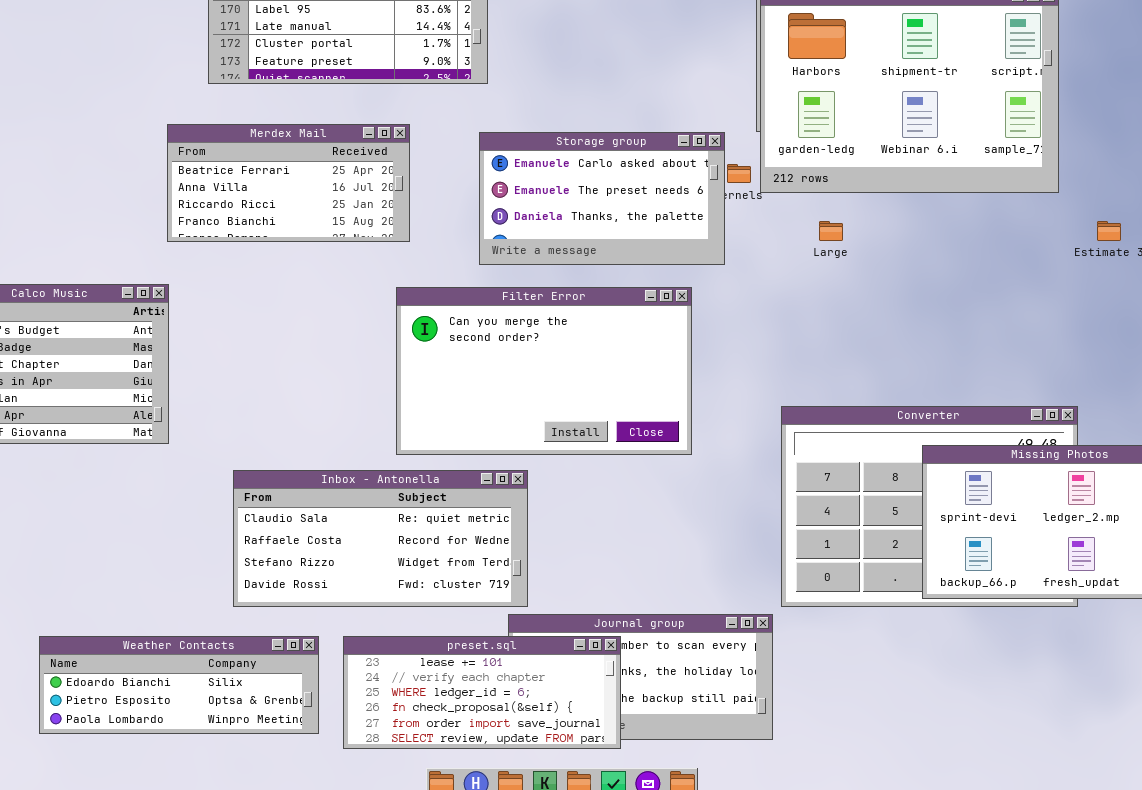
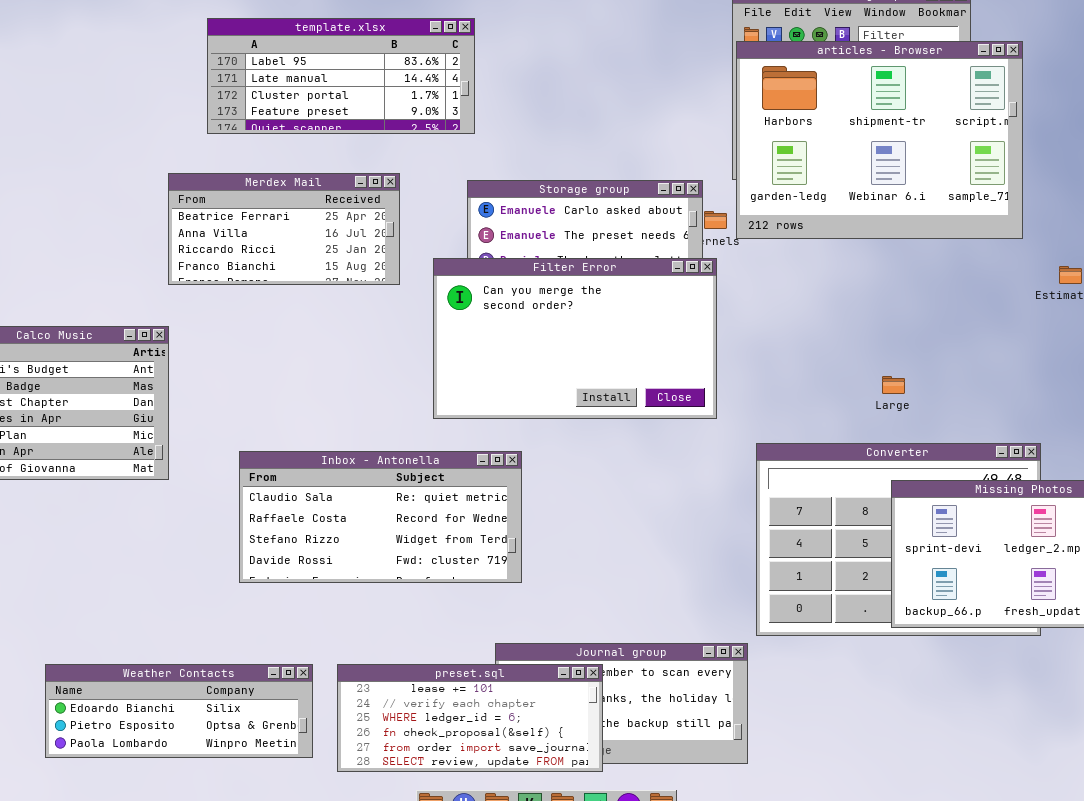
Large: [819,221,843,241] -> [882,376,905,394], moved
Filter Error: [396,287,692,455] -> [433,258,717,419], moved
Inbox - Antonella: [233,470,528,607] -> [239,451,522,583], moved

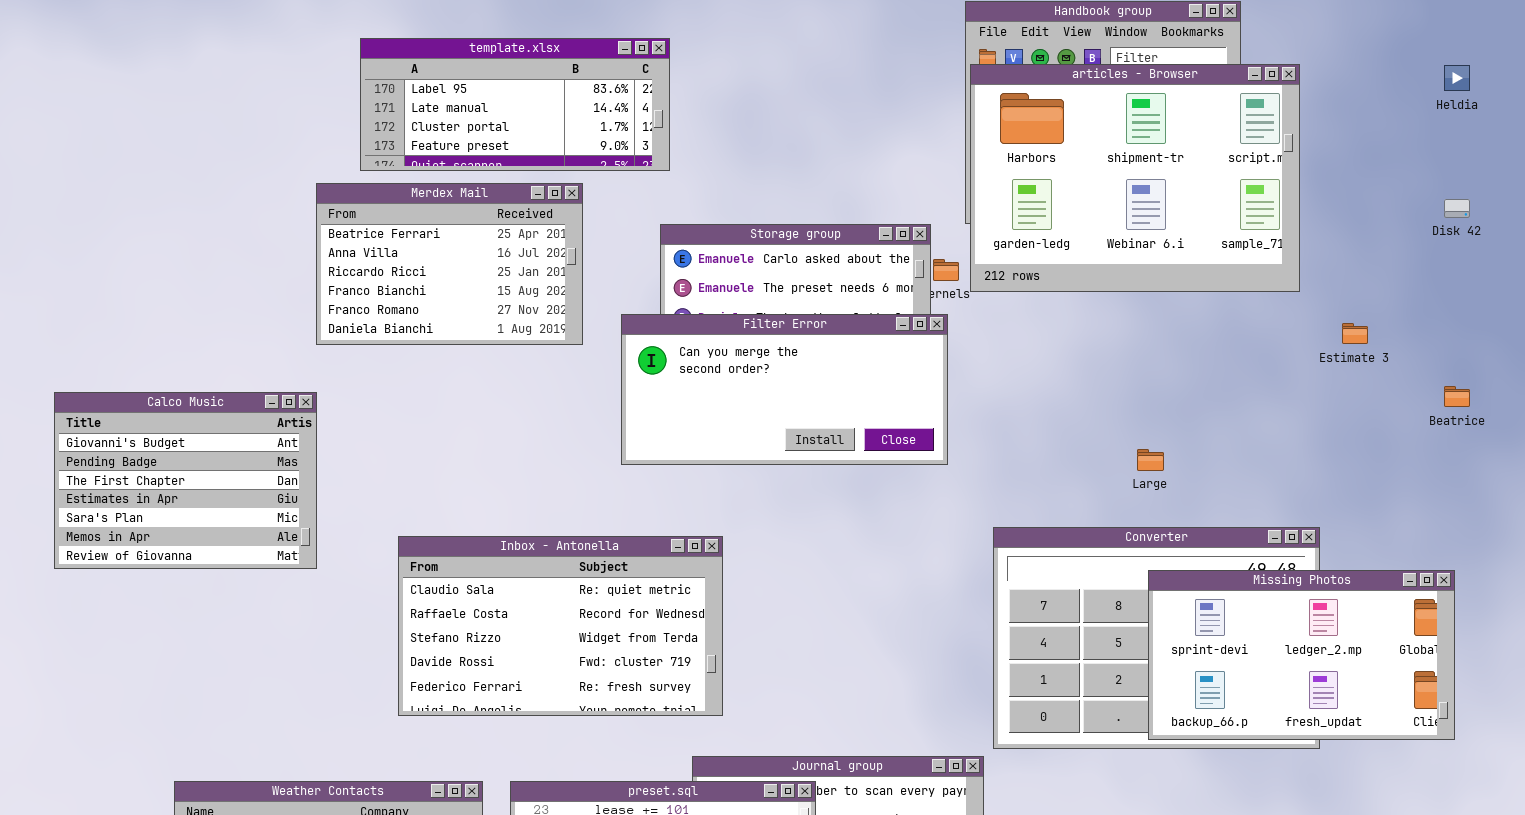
Merdex Mail: [168,173,400,285] -> [316,183,583,345], resized
Filter Error: [433,258,717,419] -> [621,314,948,465], resized
Inbox - Antonella: [239,451,522,583] -> [398,536,723,716], resized

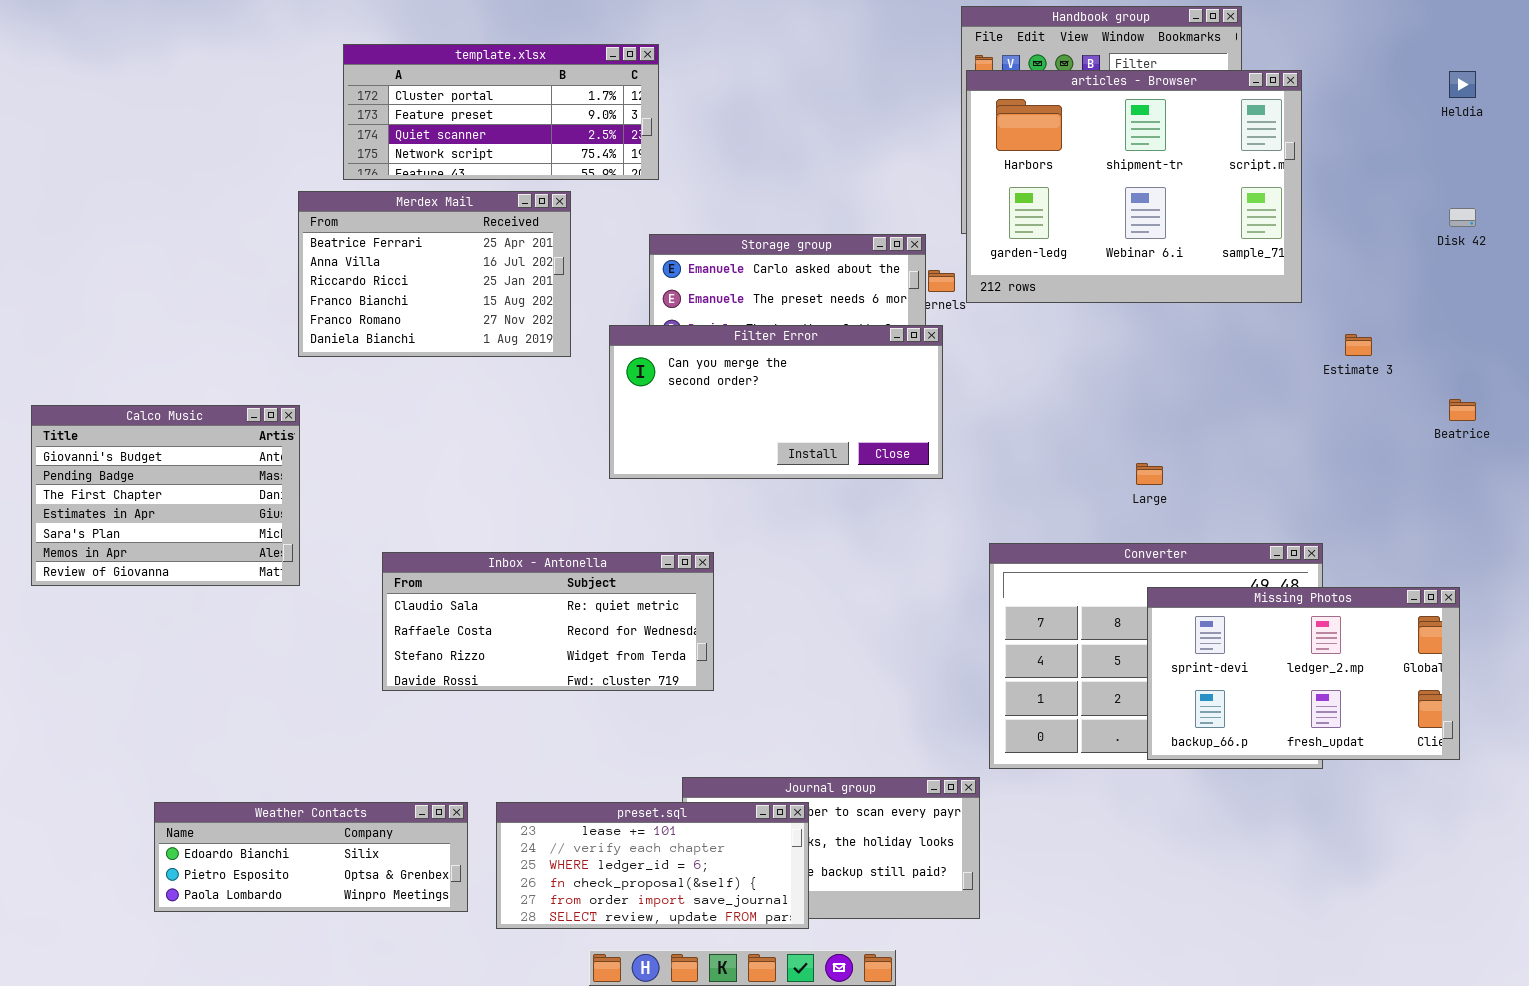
template.xlsx: [360,38,670,171] -> [343,44,659,180], scrolled down 2 rows
Inbox - Antonella: [398,536,723,716] -> [382,552,714,691], resized

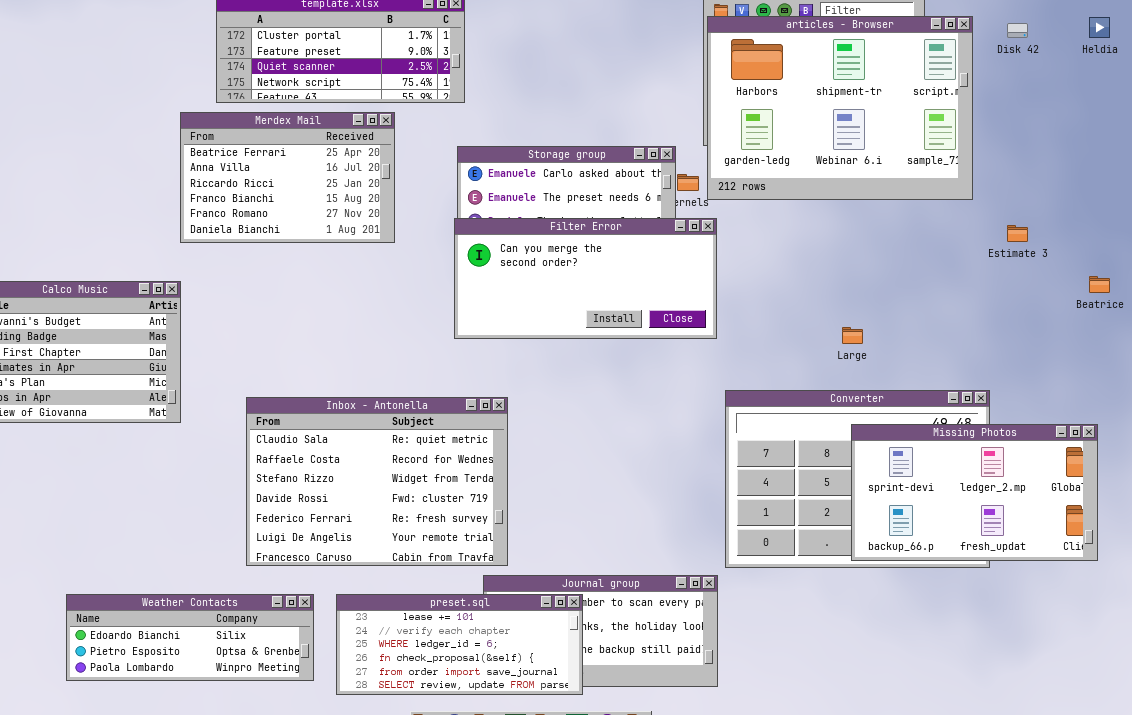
Disk 42: [1449,208,1476,227] -> [1007,23,1028,38], moved
Filter Error: [609,325,943,479] -> [454,218,717,339], moved
Inbox - Antonella: [382,552,714,691] -> [246,397,508,566], resized

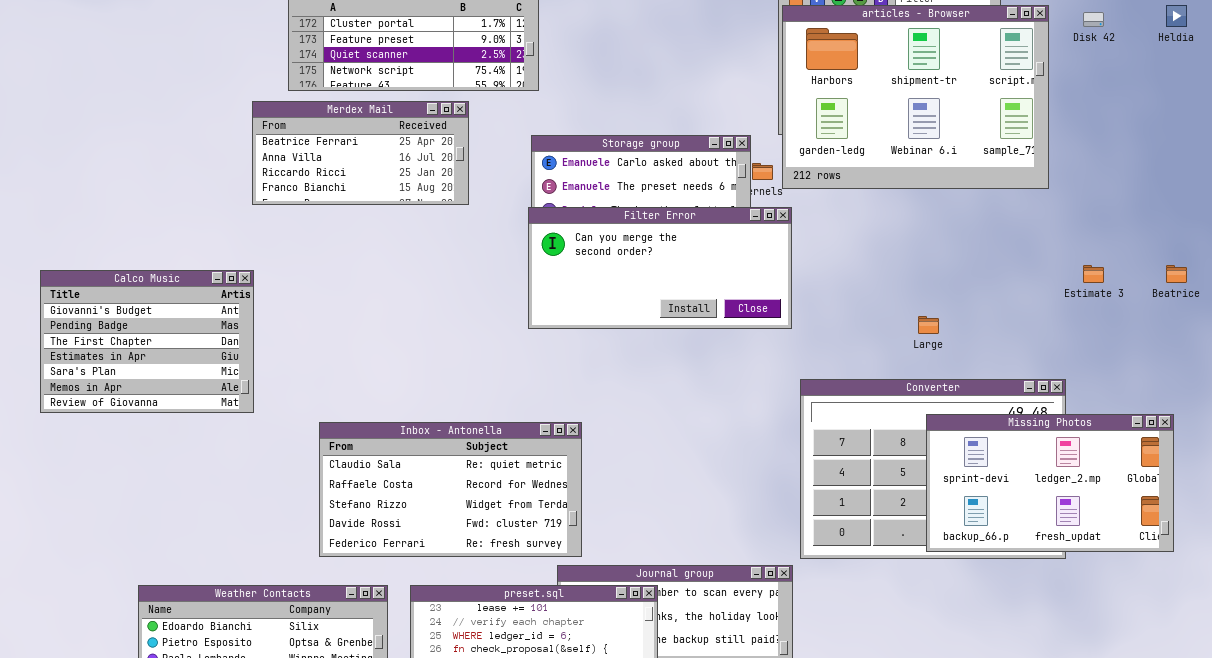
Merdex Mail: [180,112,395,243] -> [252,101,469,205], resized
Estimate 3: [1007,225,1028,242] -> [1083,265,1104,283], moved
Inbox - Antonella: [246,397,508,566] -> [319,422,582,557], resized

